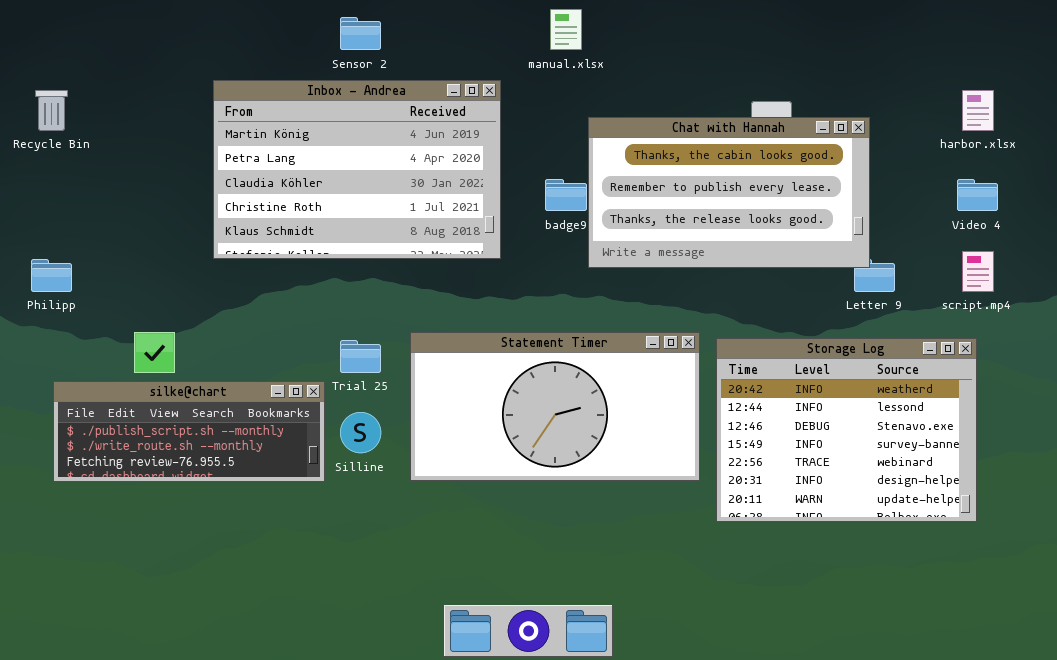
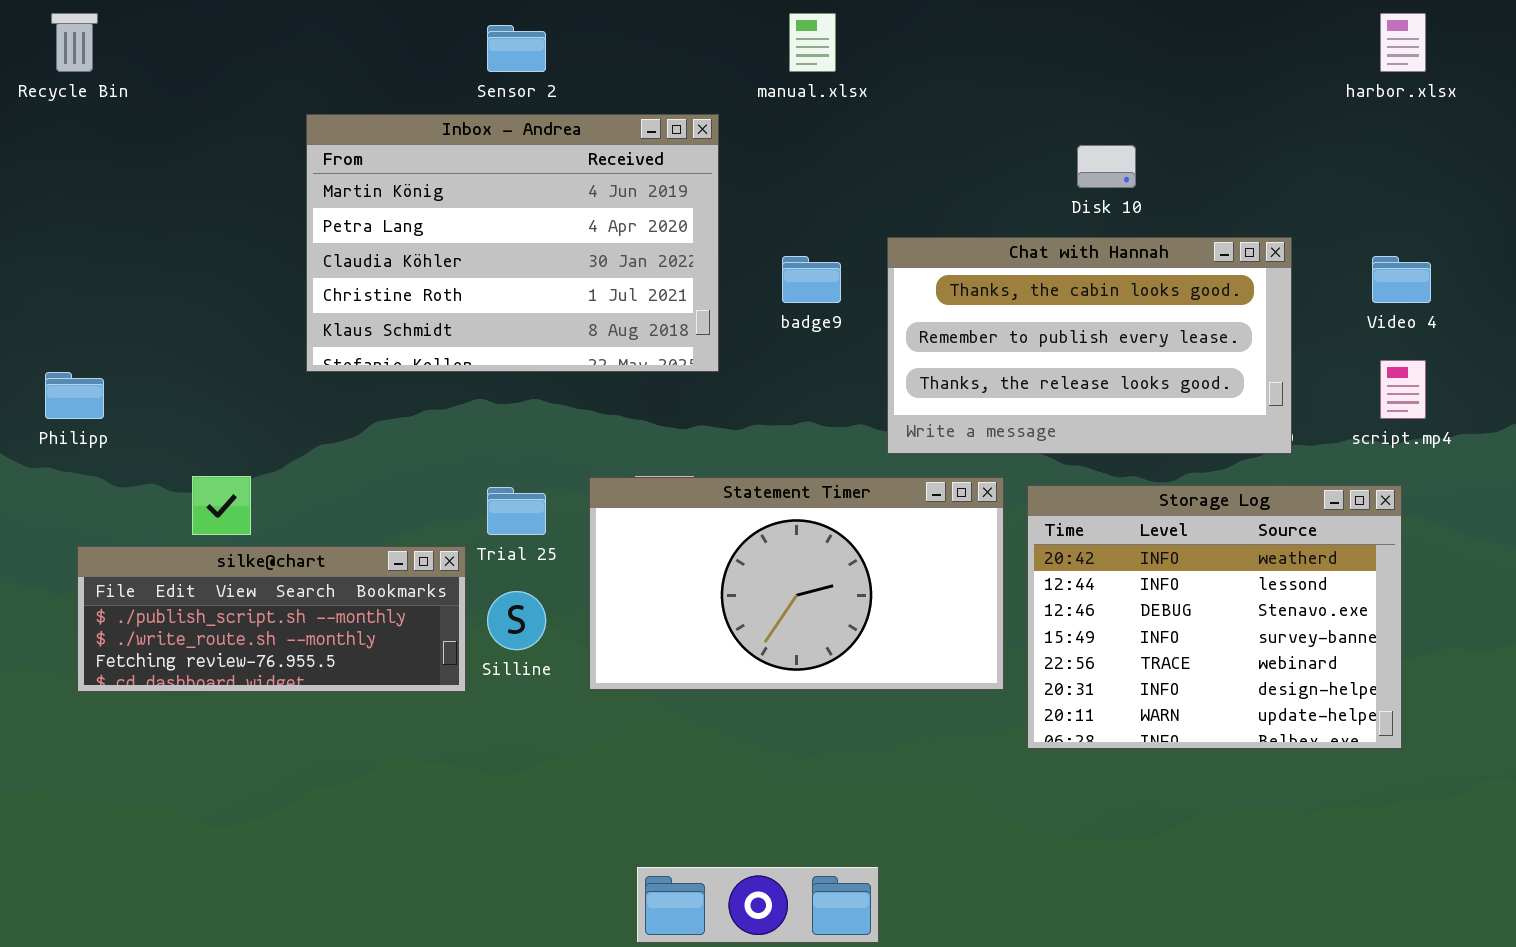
Recycle Bin: [35,90,68,131] -> [51,13,98,72], moved
harbor.xlsx: [962,90,994,131] -> [1380,13,1426,72], moved
Chat with Hannah: [588,117,870,268] -> [887,237,1292,454], moved

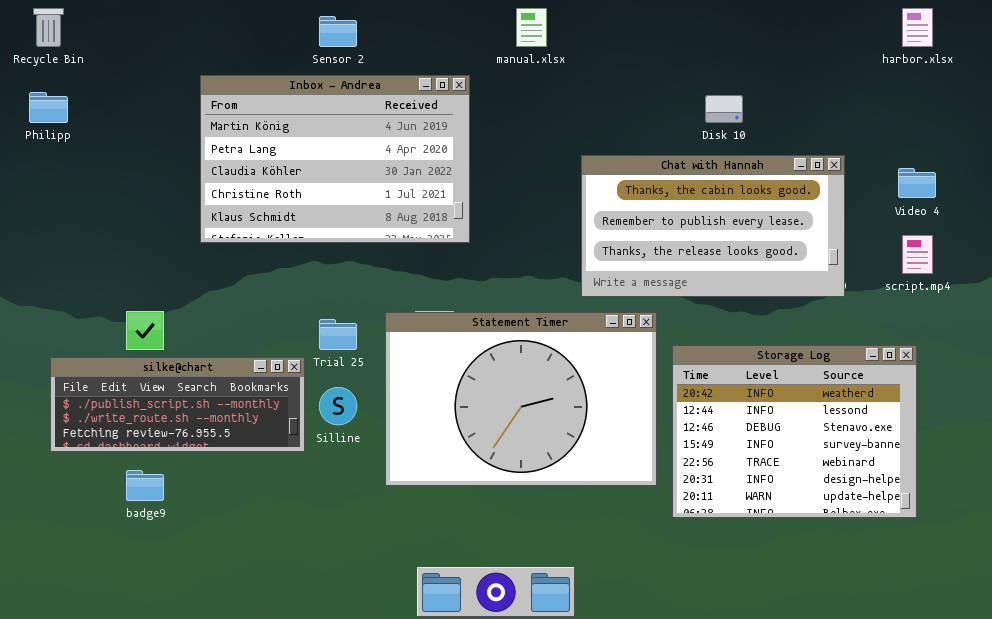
badge9: [782,256,841,303] -> [126,470,164,501], moved
Philipp: [45,372,104,419] -> [29,92,68,123], moved
Statement Timer: [589,477,1004,690] -> [385,312,657,486], resized
Storage Log: [1027,485,1402,749] -> [672,345,917,518], moved

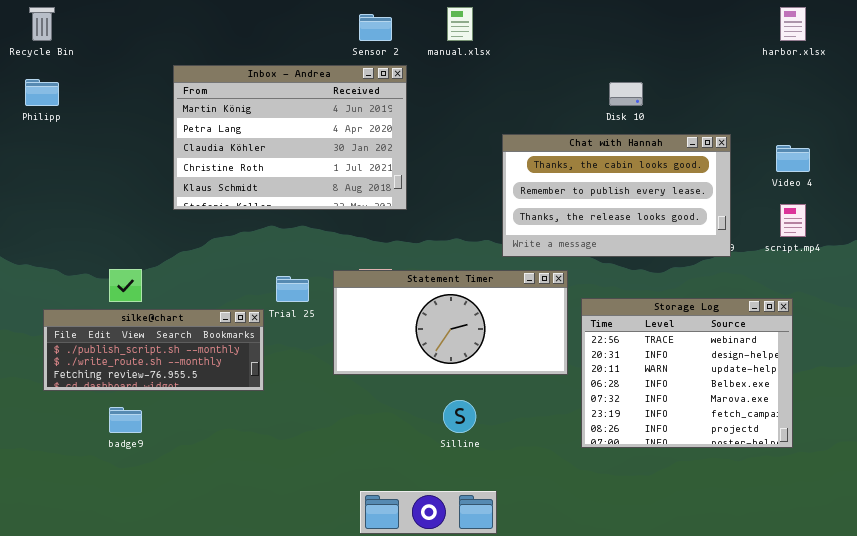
Sensor 2: [319,16,357,47] -> [359,14,392,41], moved
Statement Timer: [385,312,657,486] -> [333,270,568,375], resized
Storage Log: [672,345,917,518] -> [581,298,793,448], scrolled down 4 rows
Silline: [319,387,357,425] -> [443,400,476,433], moved

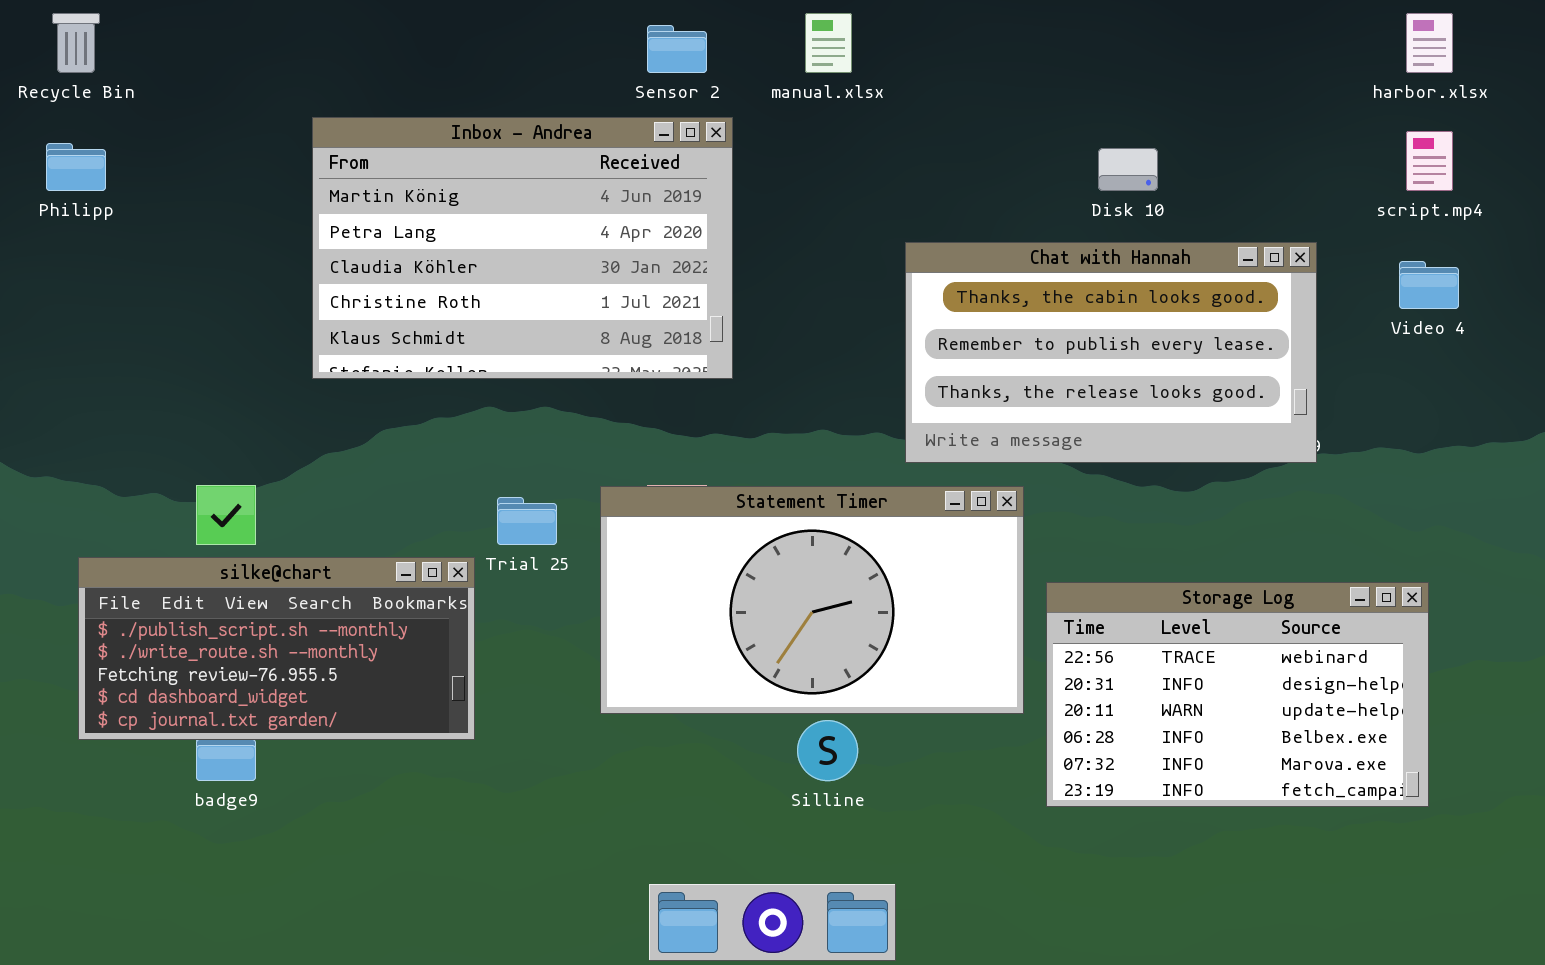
script.mp4: [780,204,806,237] -> [1406,131,1453,191], moved
Statement Timer: [333,270,568,375] -> [600,486,1024,714], resized
Storage Log: [581,298,793,448] -> [1046,582,1429,807], resized
silke@chart: [43,309,264,391] -> [78,557,475,740], resized

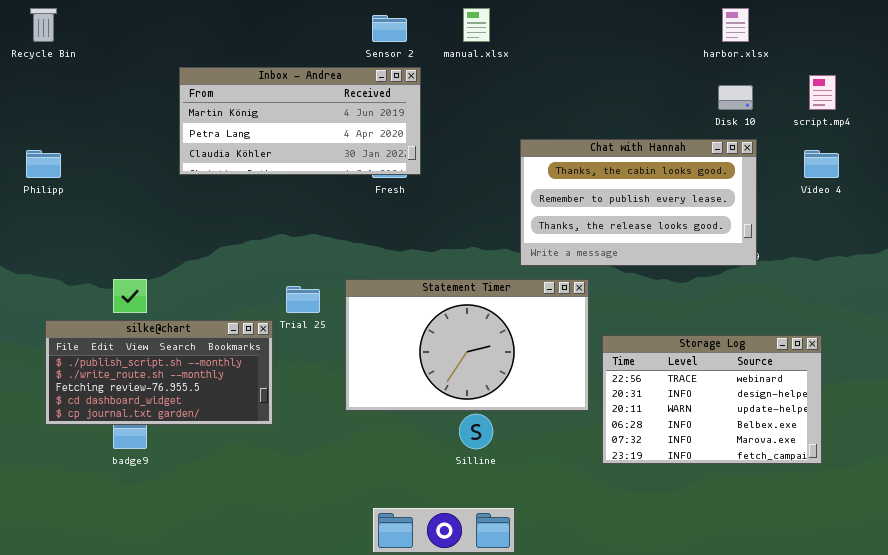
harbor.xlsx: [1406,13,1453,73] -> [722,8,749,42], moved
Inbox - Andrea: [312,117,733,379] -> [179,67,421,175], resized
Philipp: [46,143,106,191] -> [26,150,61,178], moved
Disk 10: [1098,148,1158,191] -> [718,85,753,110], moved

